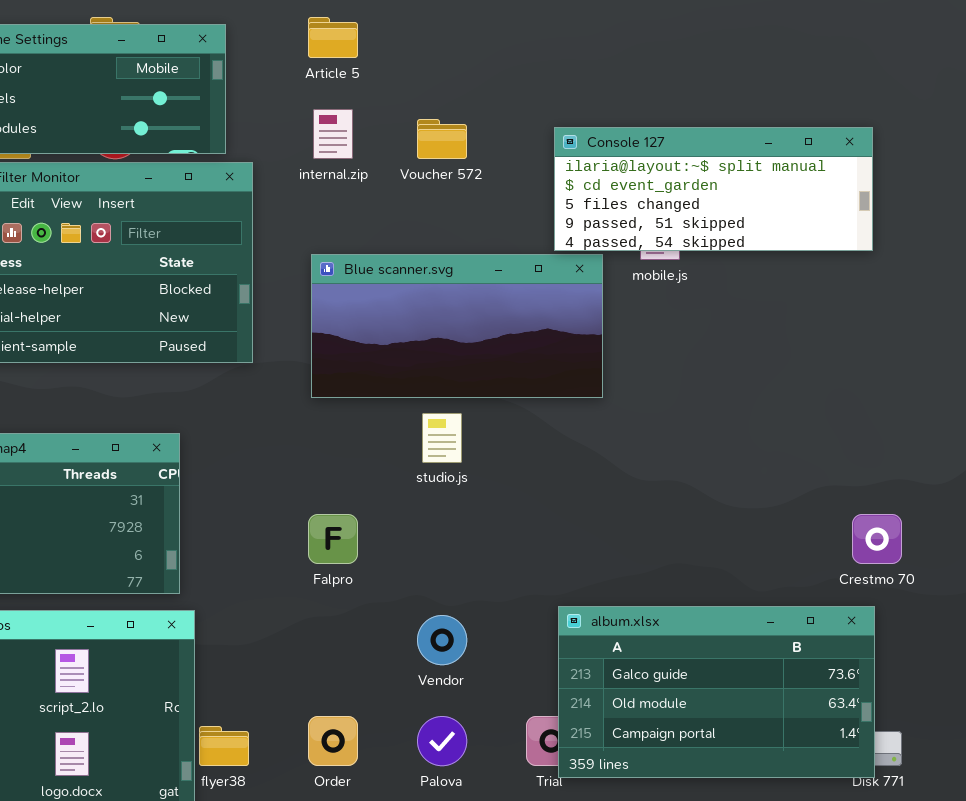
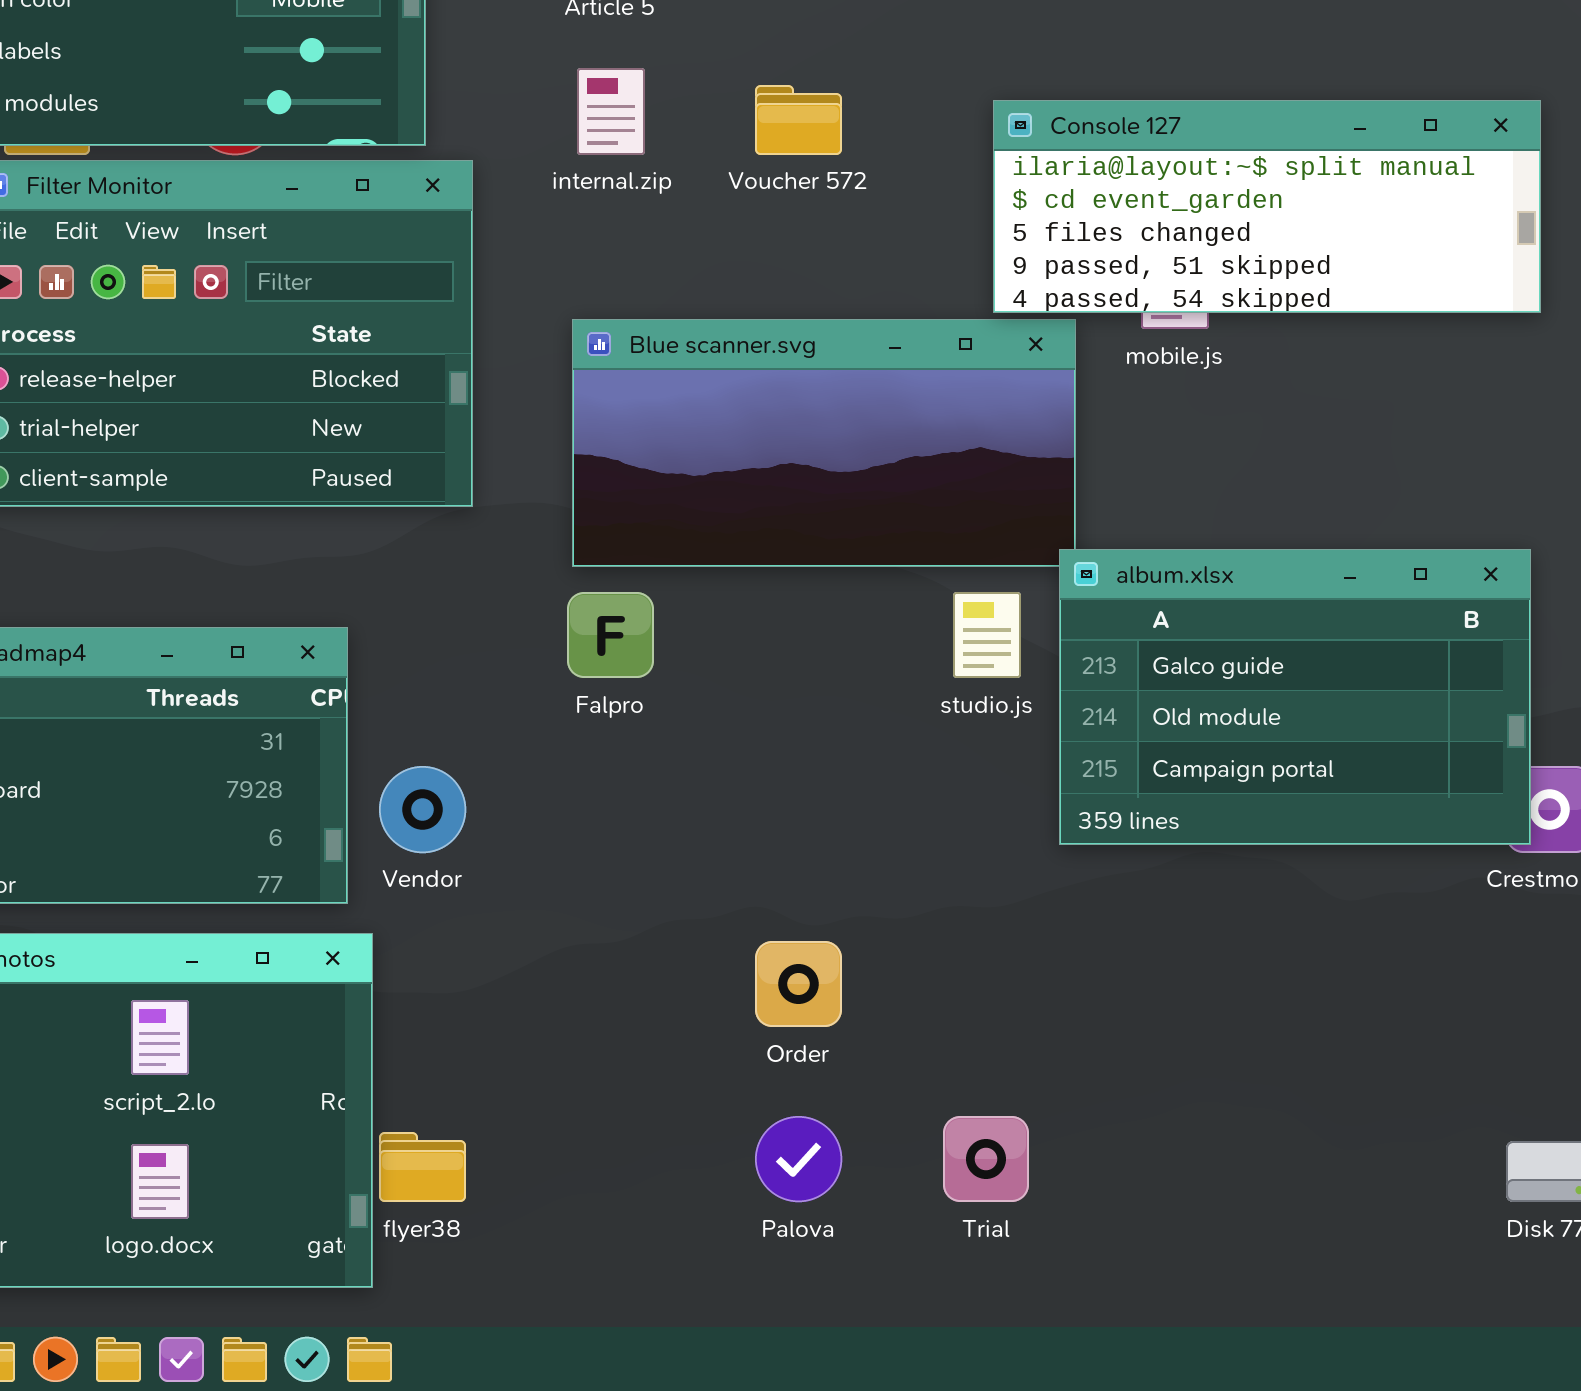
studio.js: [422,413,462,463] -> [953,592,1021,678], moved
Falpro: [308,514,358,564] -> [567,592,654,678], moved
album.xlsx: [558,606,875,778] -> [1059,549,1531,845], moved, resized
Vendor: [417,615,467,665] -> [379,766,466,853], moved
Order: [308,716,358,766] -> [755,941,842,1027], moved

